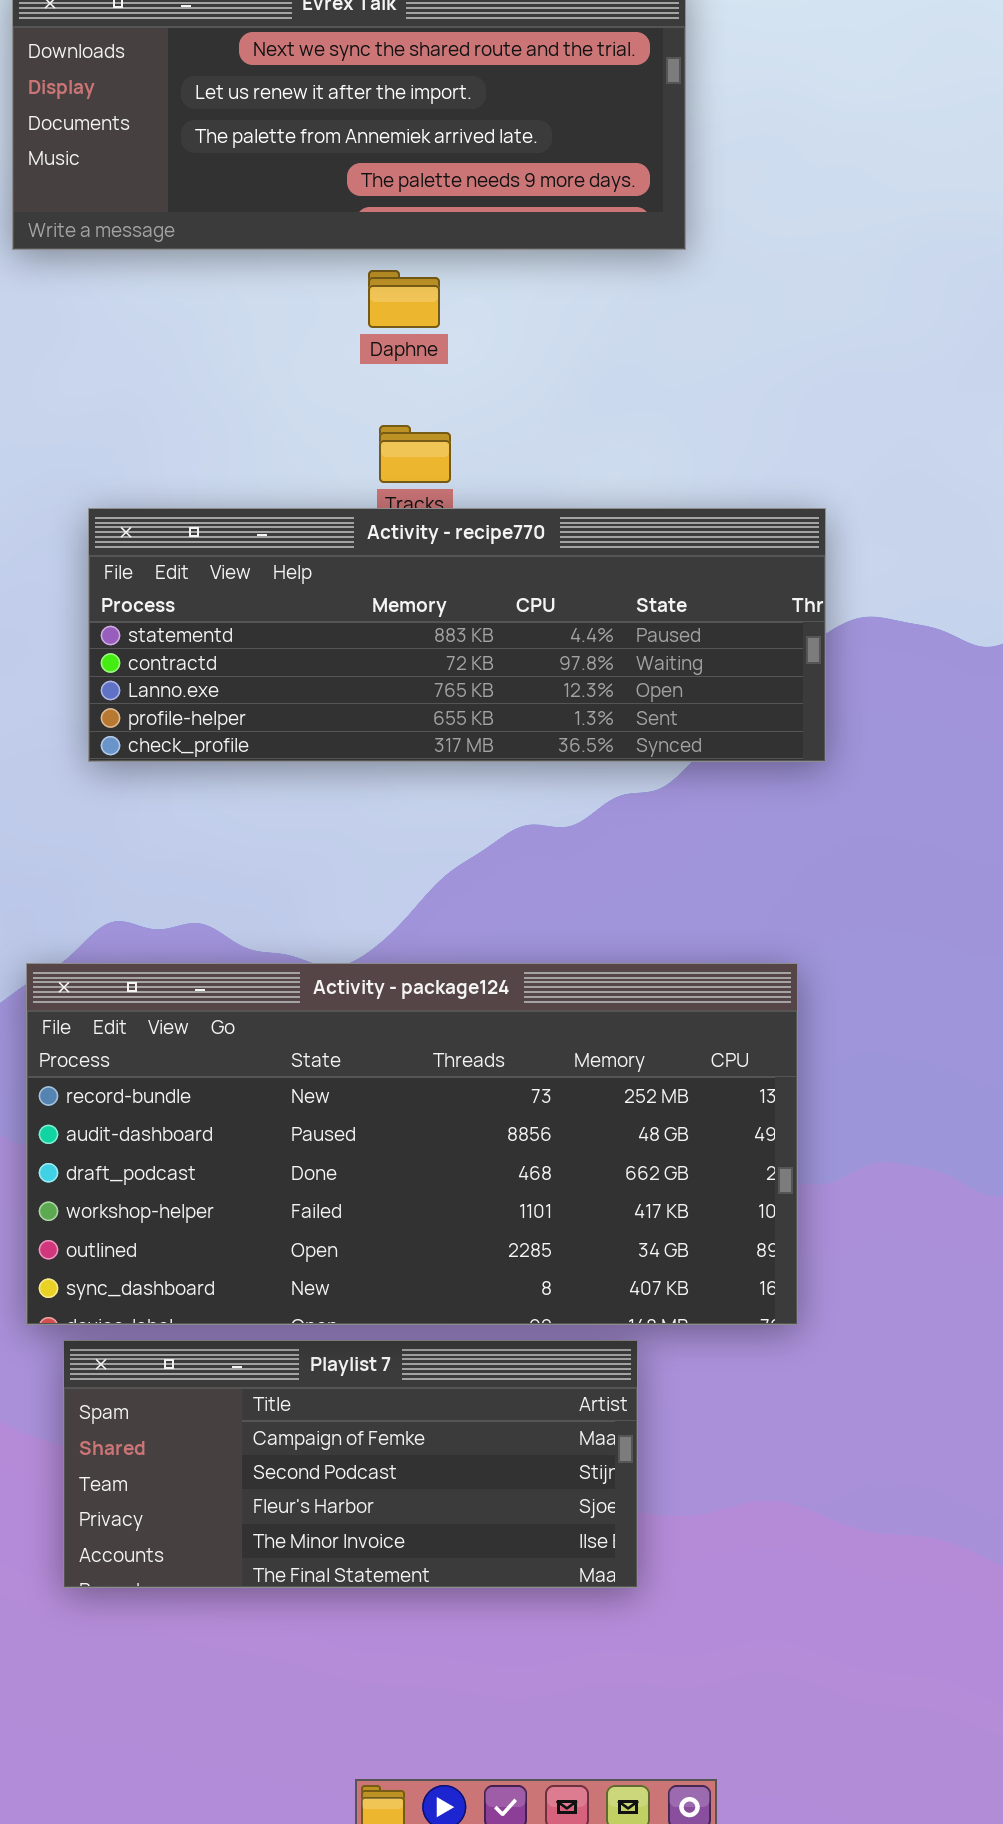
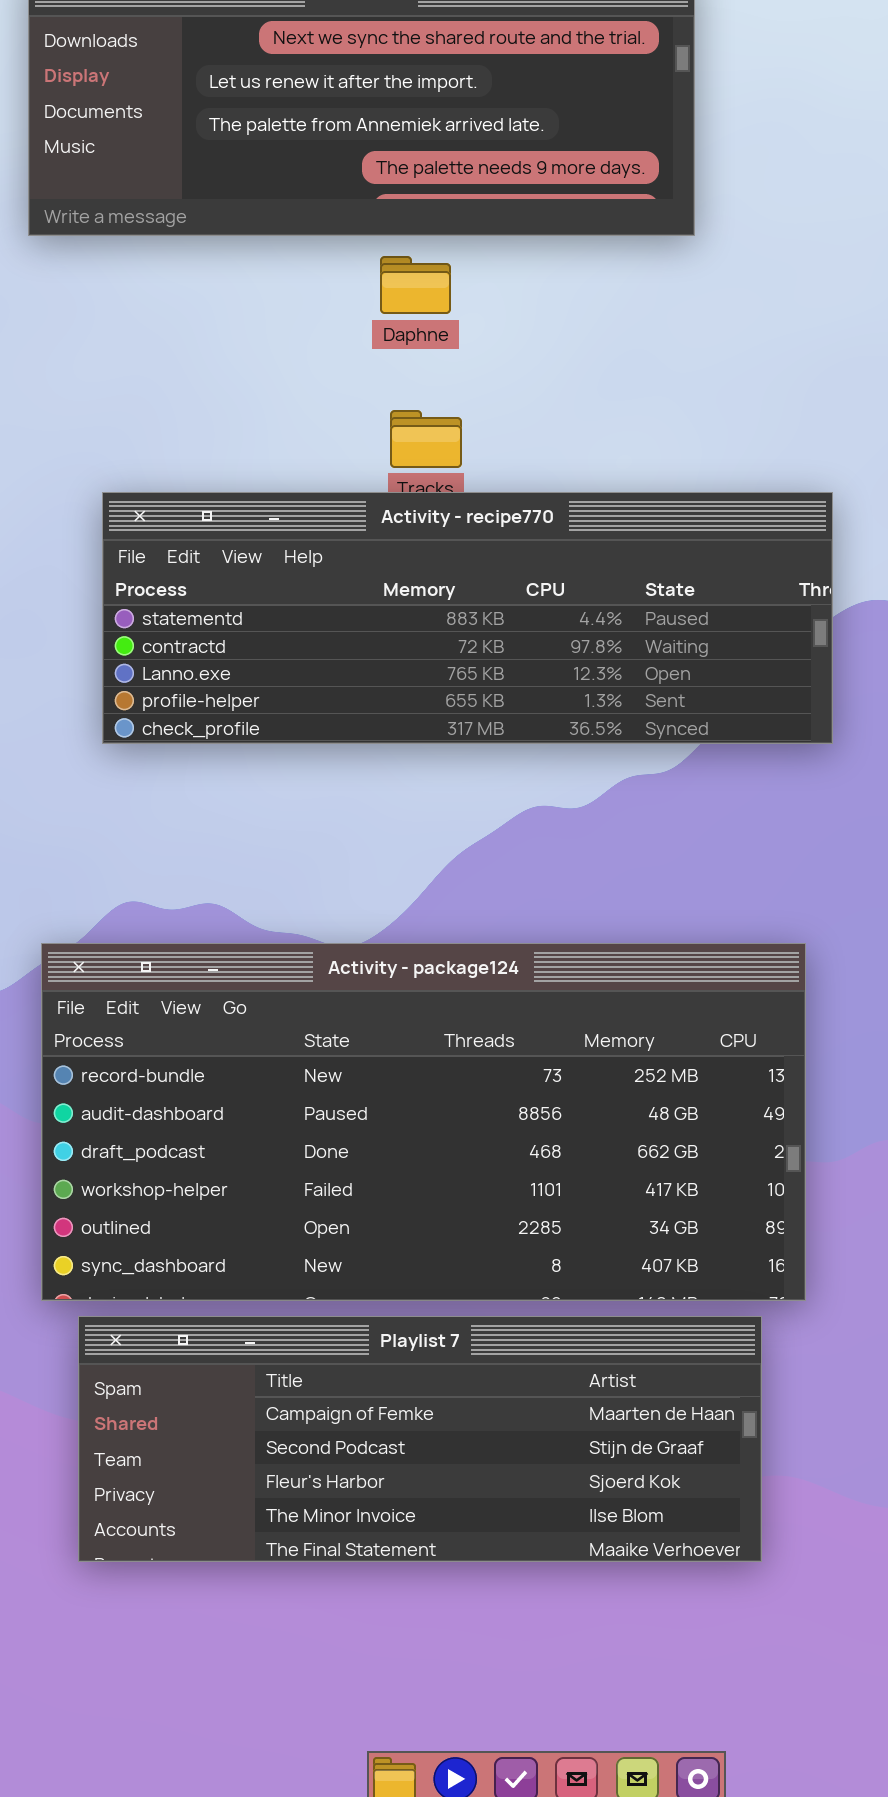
Playlist 7: [63,1340,638,1588] -> [78,1316,762,1562], resized

